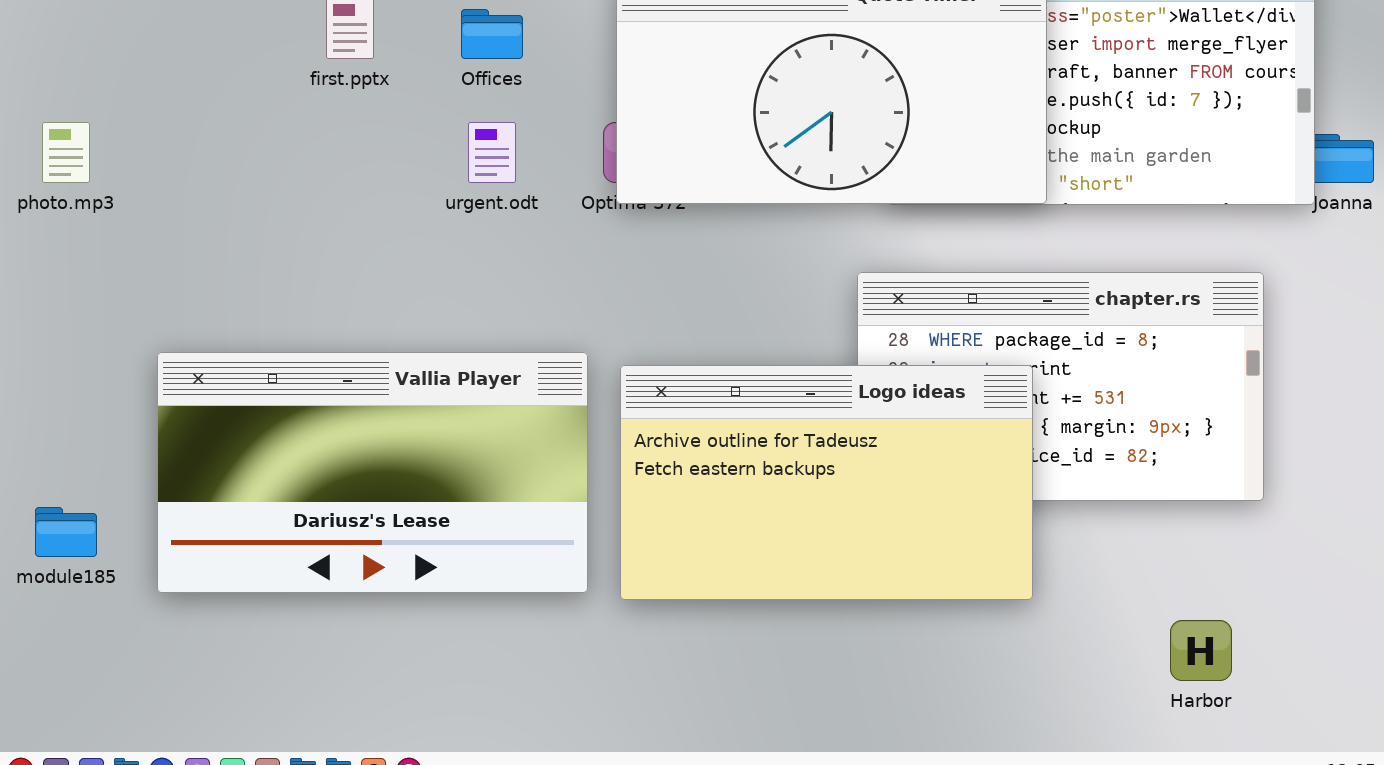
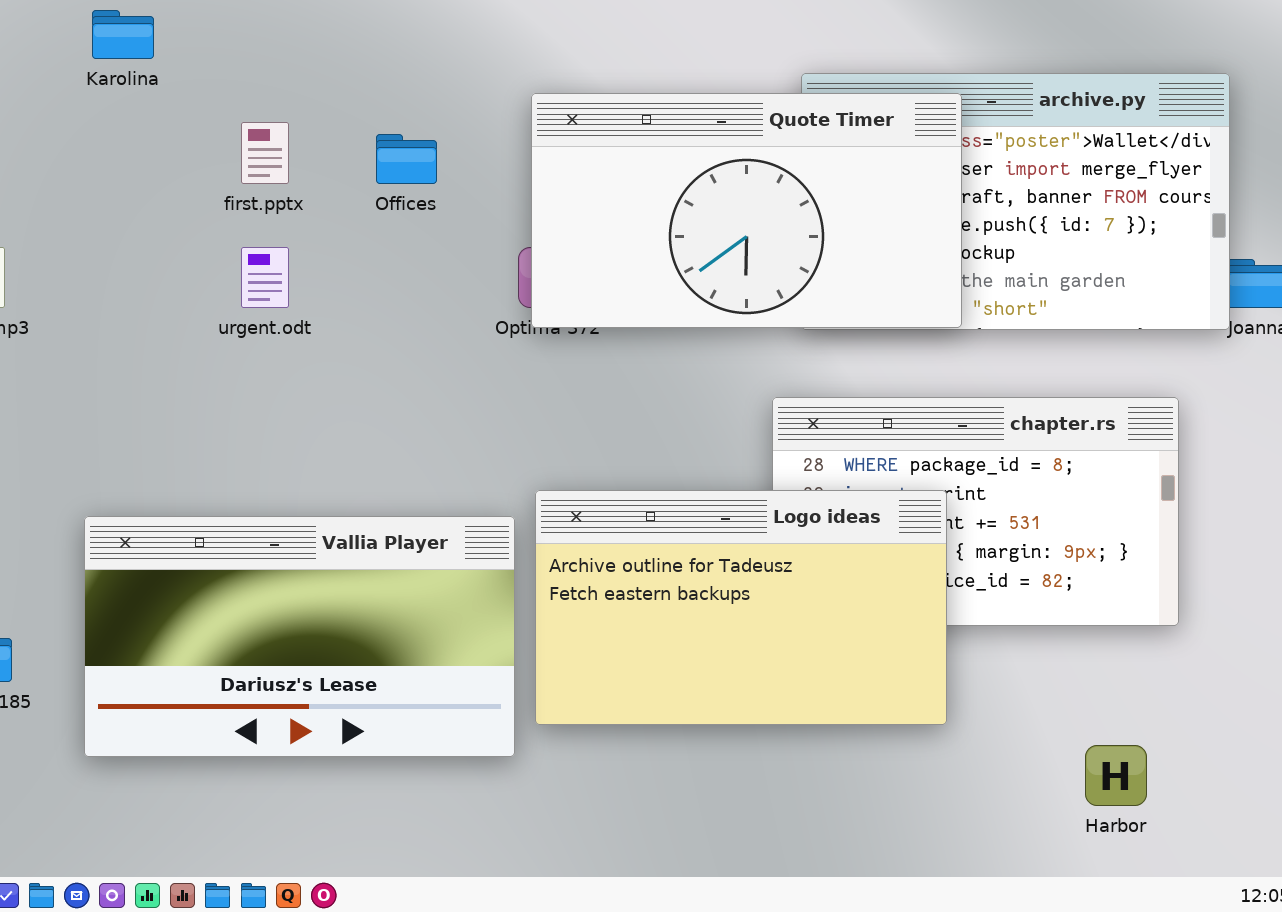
urgent.odt: [468,122,516,183] -> [241,247,289,308], moved
Vallia Player: [157,352,588,593] -> [84,516,515,757], moved

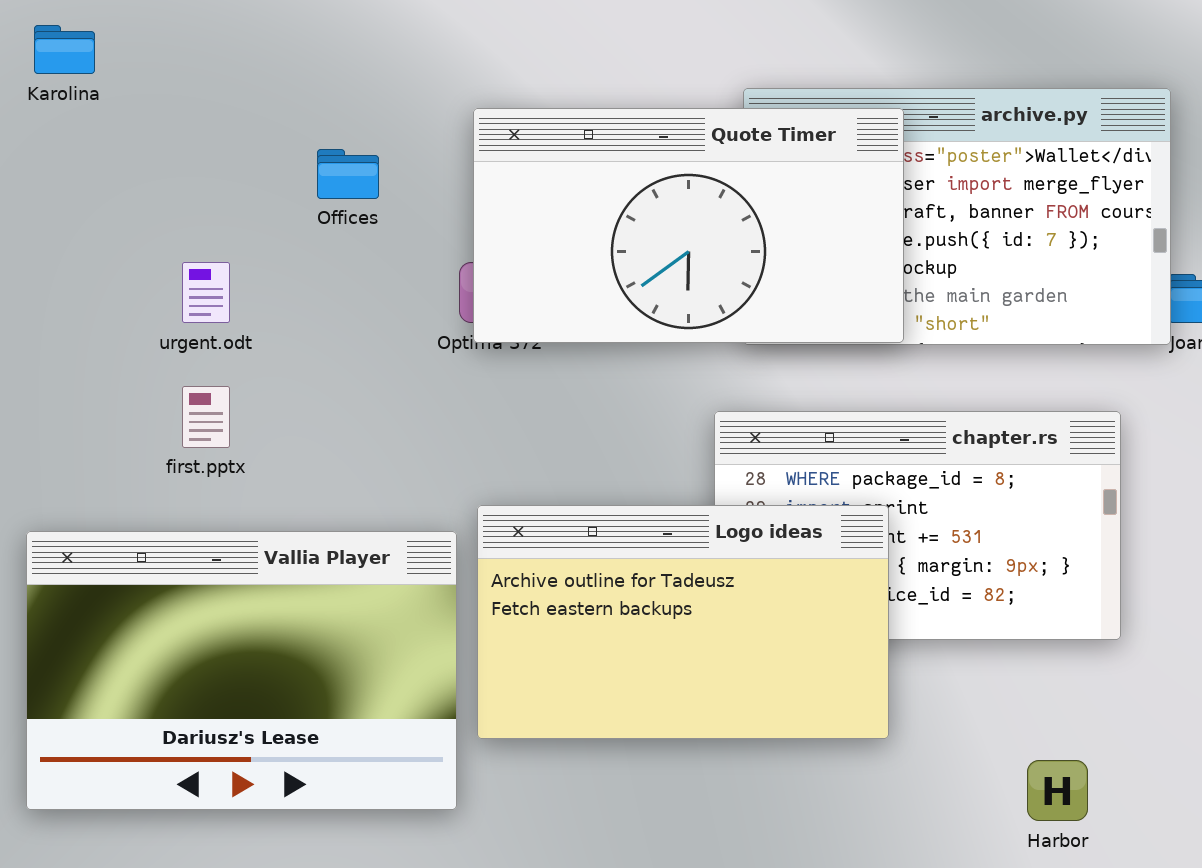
first.pptx: [241,122,289,184] -> [182,386,230,448], moved
Vallia Player: [84,516,515,757] -> [26,531,457,810], resized

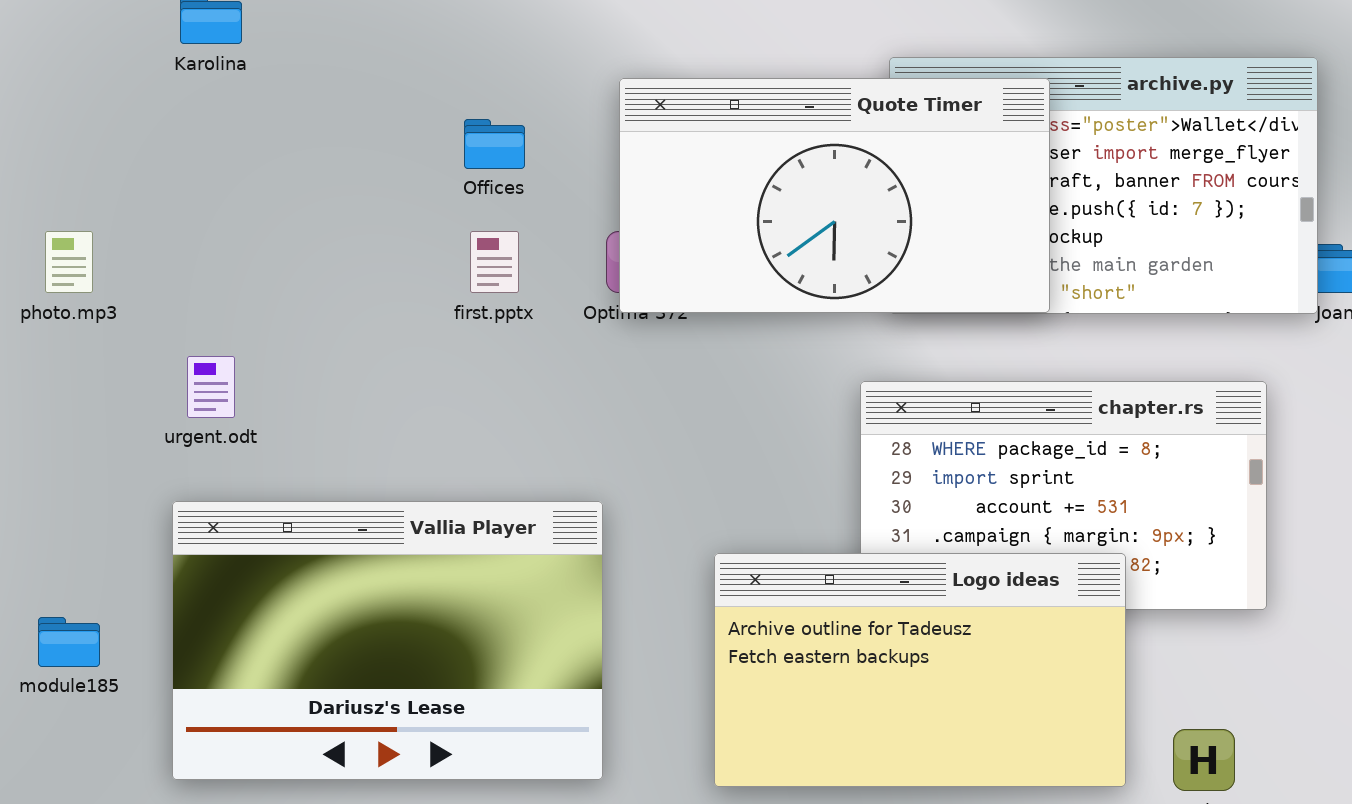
urgent.odt: [182,262,230,323] -> [187,356,235,418], moved
first.pptx: [182,386,230,448] -> [470,231,519,293], moved
Logo ideas: [477,505,889,739] -> [714,553,1126,787], moved

